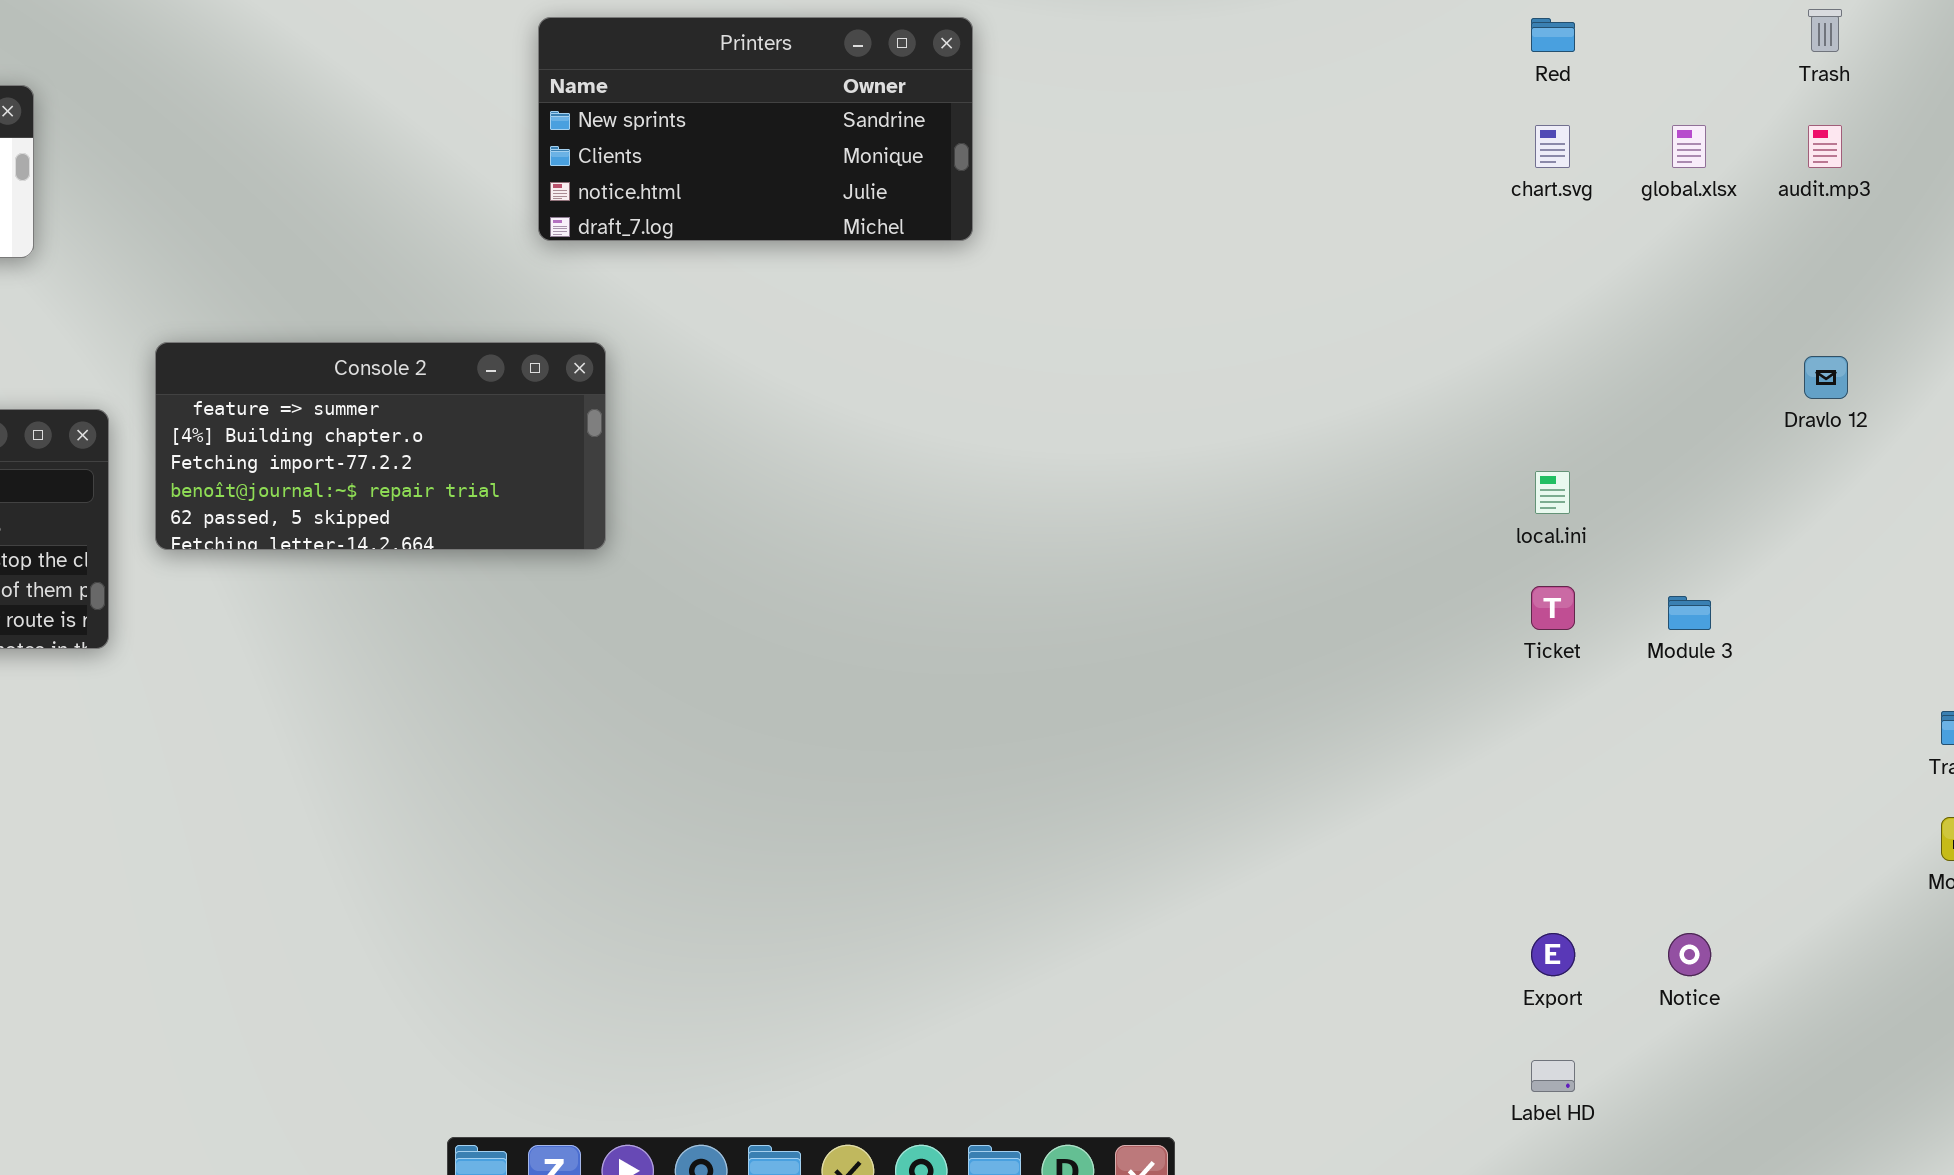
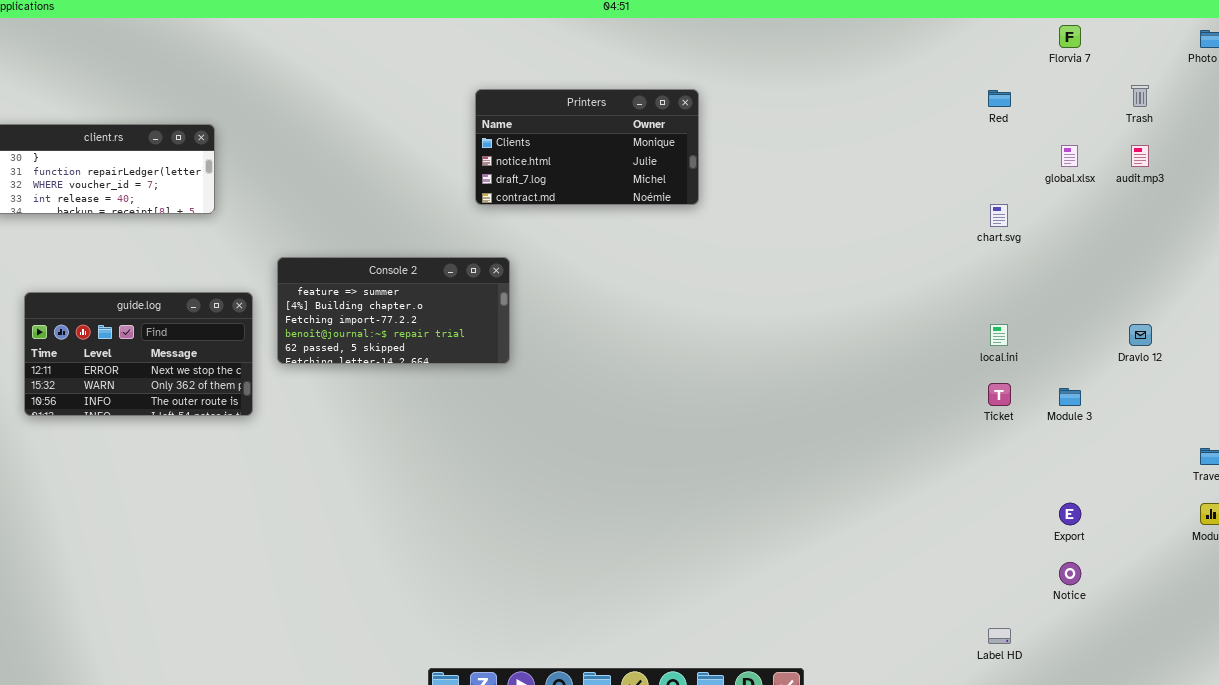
Printers: [538,17,973,241] -> [475,89,699,205], scrolled down 1 row
chart.svg: [1535,125,1570,168] -> [990,204,1008,227], moved
Dravlo 12: [1804,356,1848,399] -> [1129,324,1152,346], moved
Export: [1531,933,1575,976] -> [1059,503,1081,525], moved

